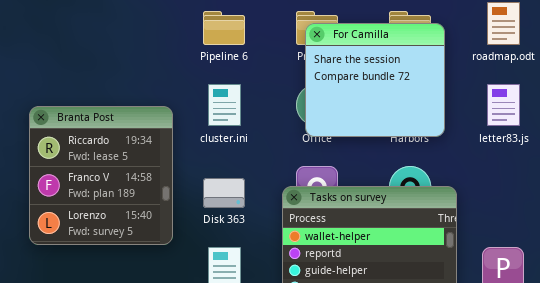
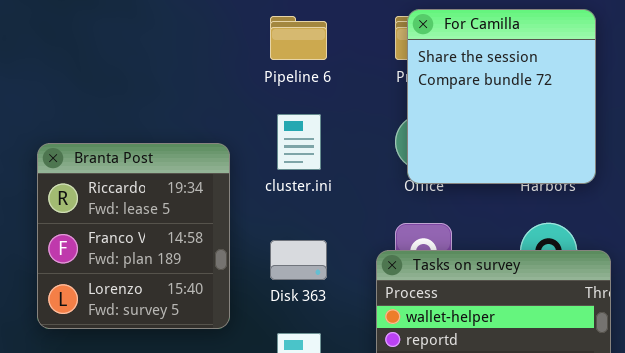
For Camilla: [305,23,445,137] -> [407,9,596,184], resized

